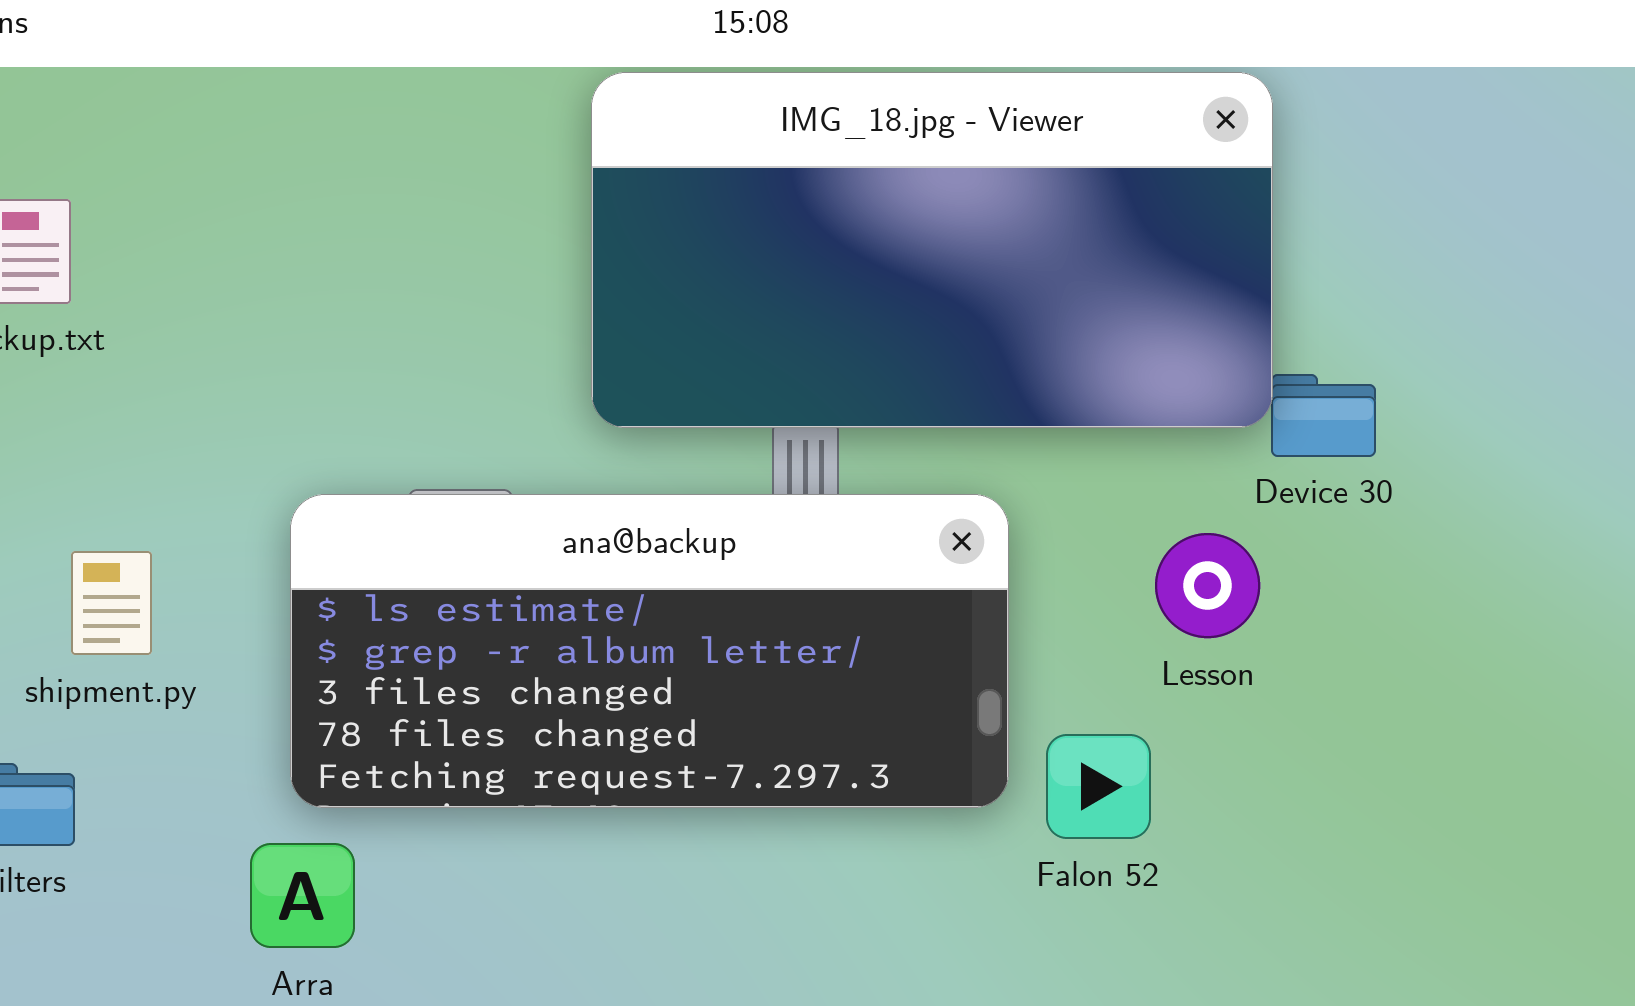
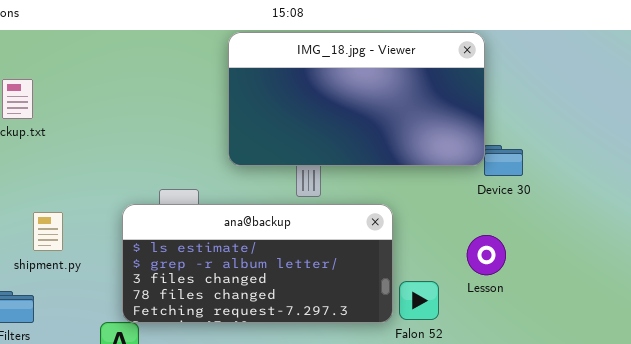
ana@backup: [290,494,1009,808] -> [122,204,393,323], moved
Lesson: [1155,533,1260,638] -> [467,235,506,275], moved

